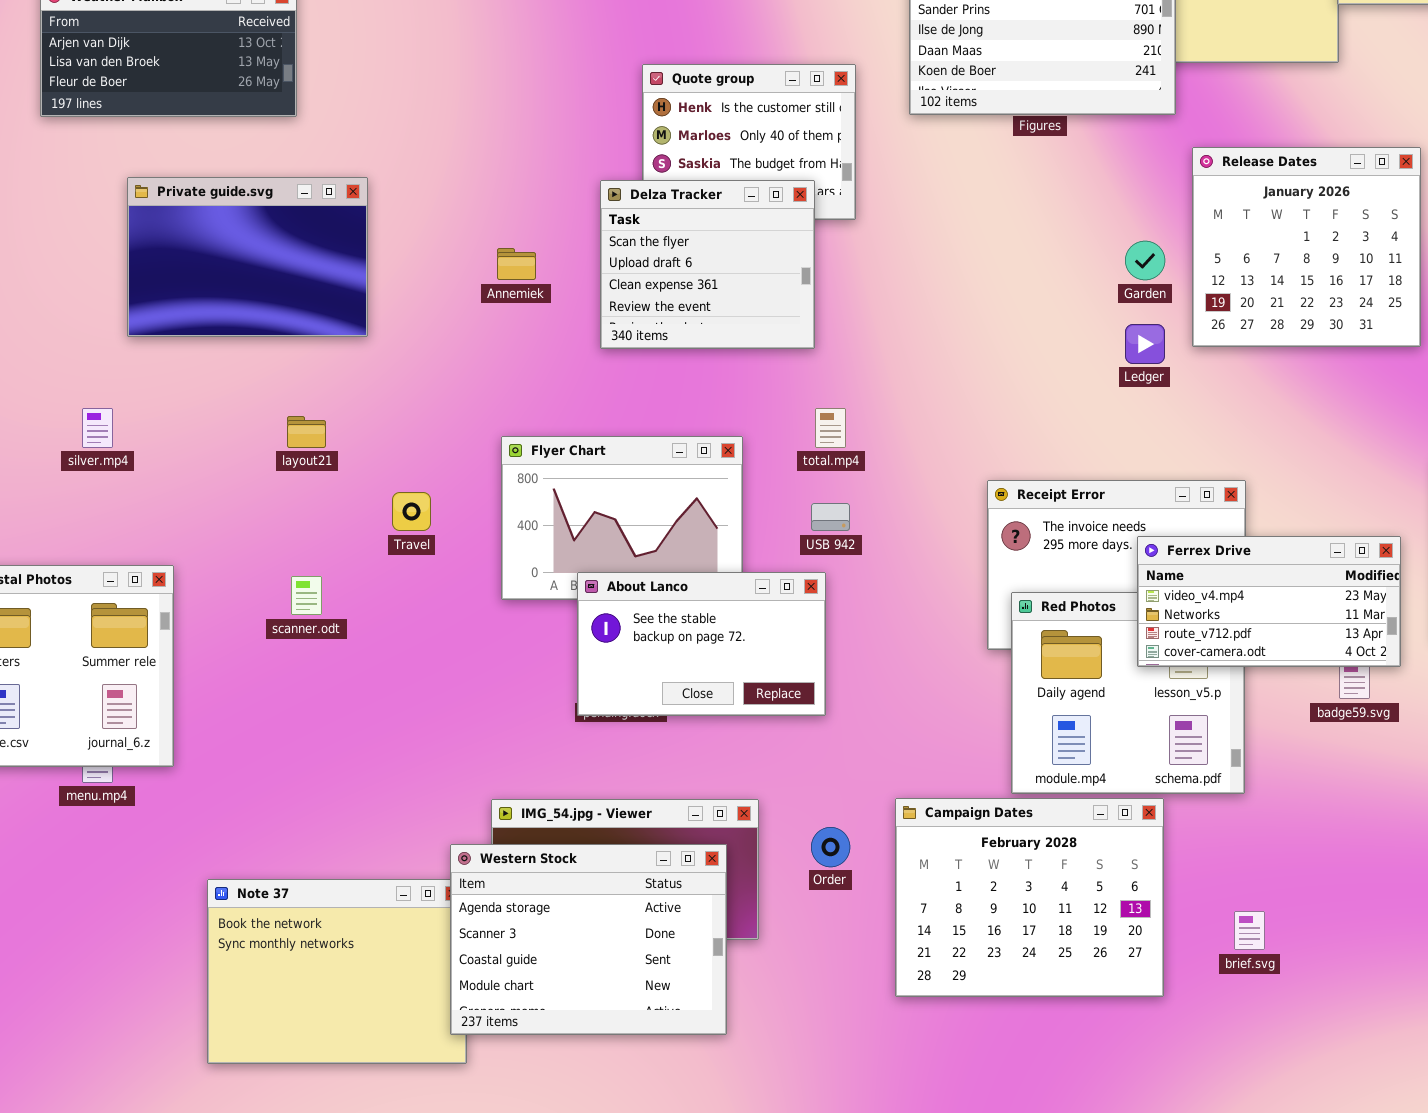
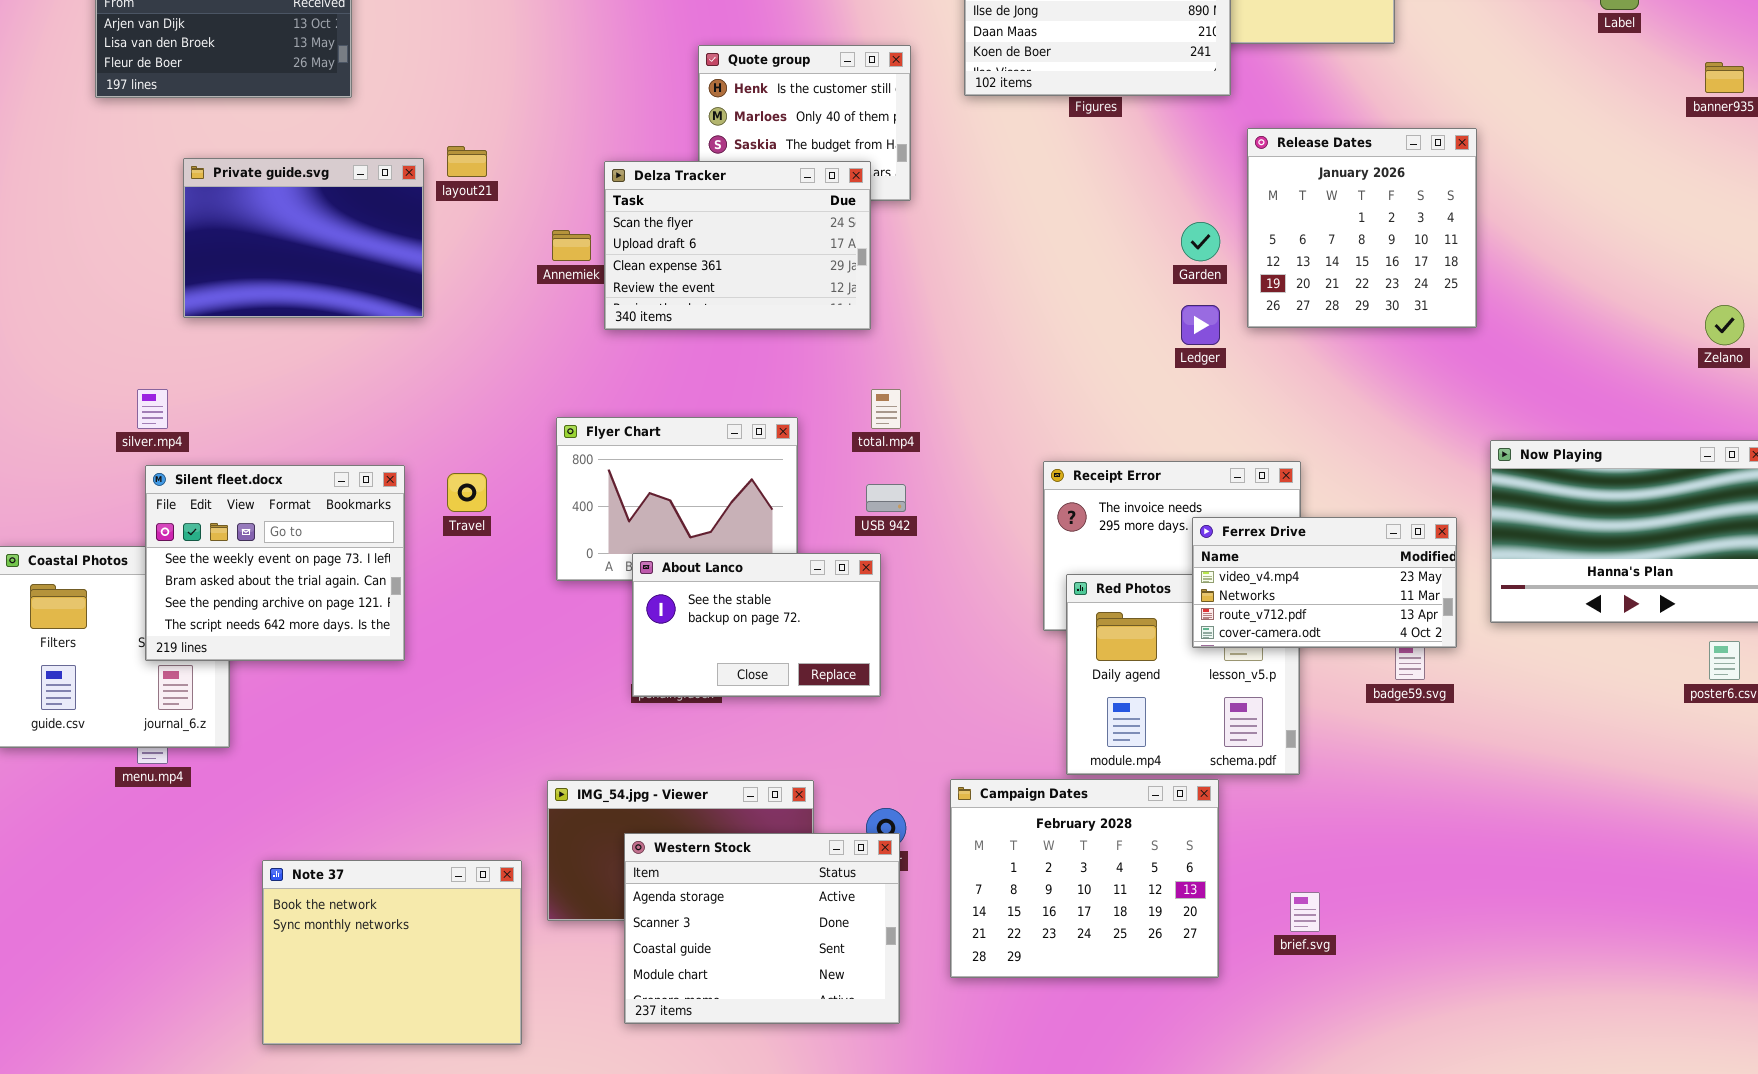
Delza Tracker: [600,180,815,349] -> [604,161,871,330], resized
layout21: [287,416,326,448] -> [447,146,487,177], moved
Silent fleet.docx: none -> [145,465,405,661], opened
Western Stock: [450,844,727,1035] -> [624,833,900,1024], moved

